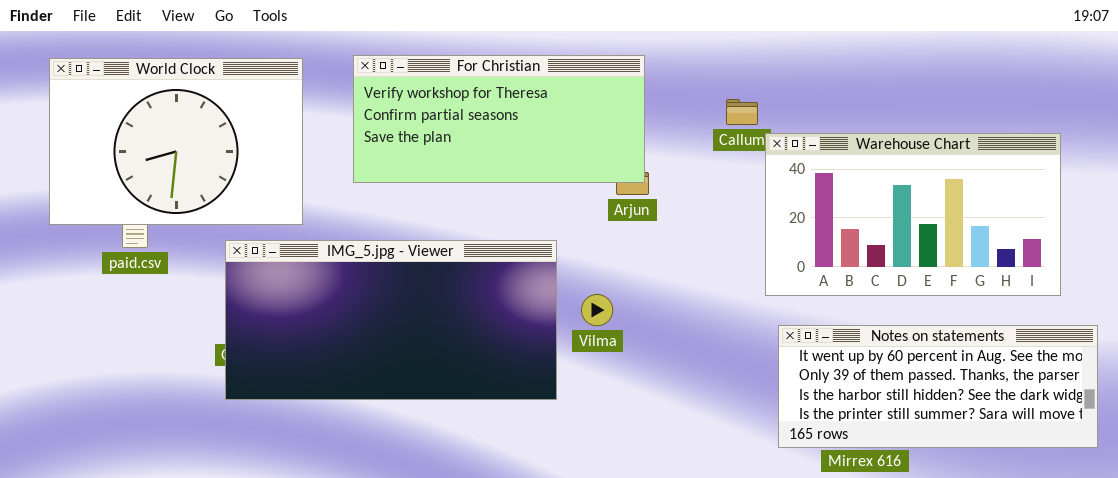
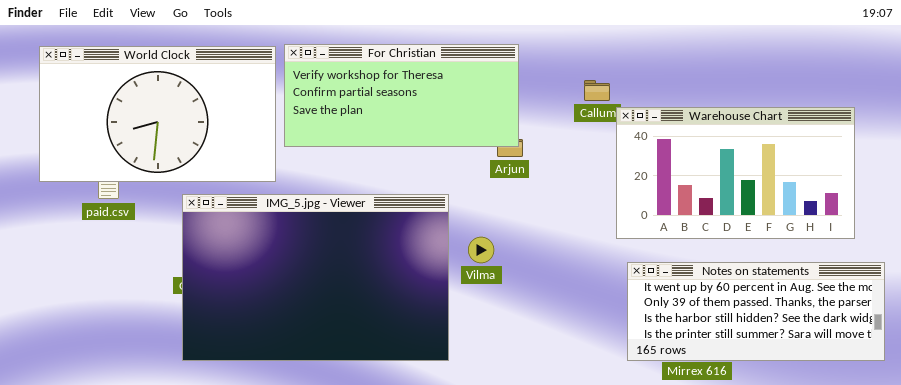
World Clock: [49,58,303,225] -> [39,46,276,182], resized
IMG_5.jpg - Viewer: [225,240,557,400] -> [182,194,449,361], resized

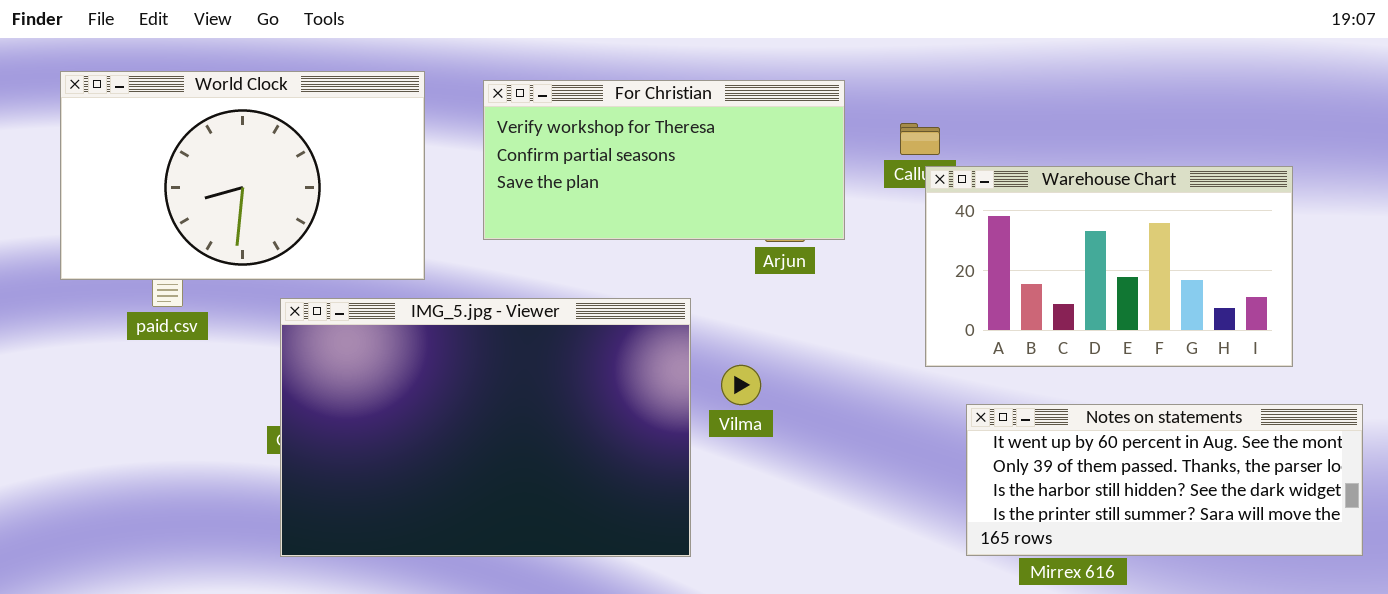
For Christian: [284,44,519,147] -> [483,80,845,240], moved
Warehouse Chart: [616,107,855,239] -> [925,166,1293,367], moved

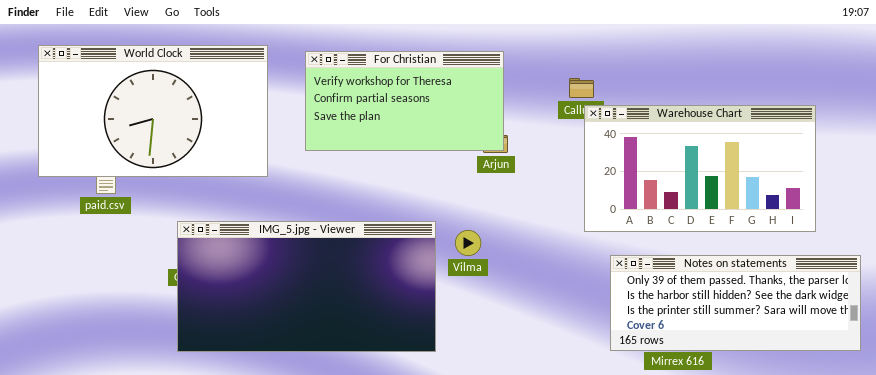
For Christian: [483,80,845,240] -> [305,51,504,151], resized
IMG_5.jpg - Viewer: [280,298,691,557] -> [177,221,436,352], resized
Notes on statements: [966,404,1363,556] -> [610,255,861,351], scrolled down 1 row

